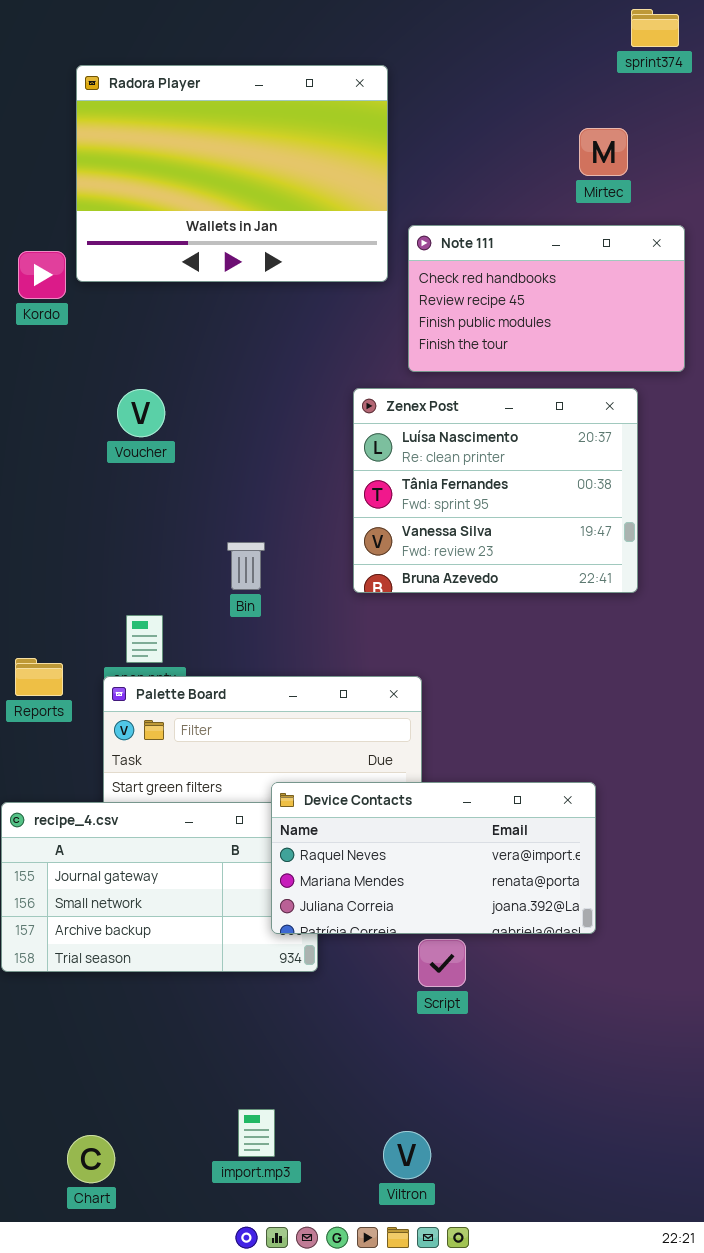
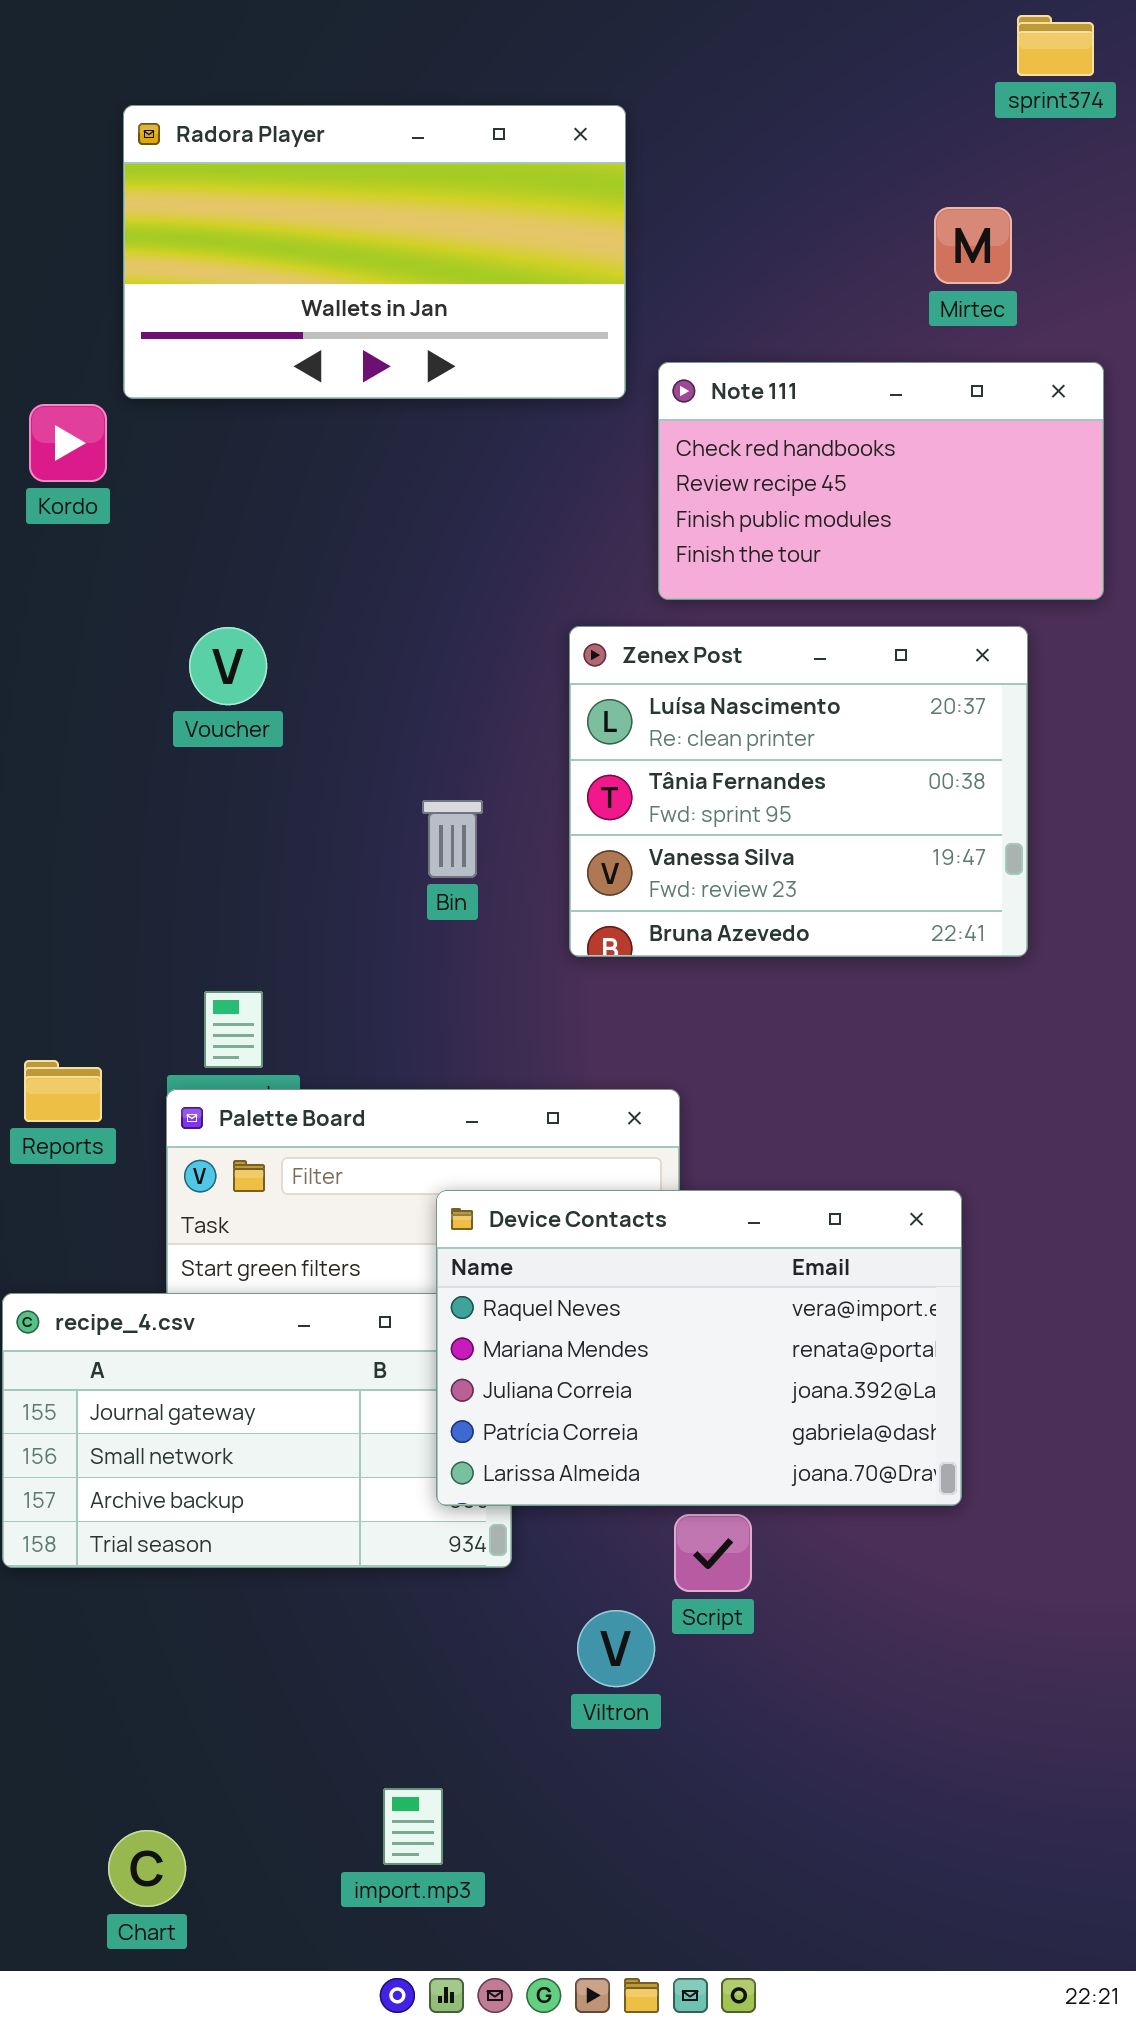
Radora Player: [76,65,388,282] -> [123,105,626,399], resized
Bin: [227,542,265,590] -> [422,800,483,878], moved
Device Contacts: [271,782,596,934] -> [436,1190,962,1506], resized
Viltron: [383,1131,431,1179] -> [577,1610,655,1687], moved

